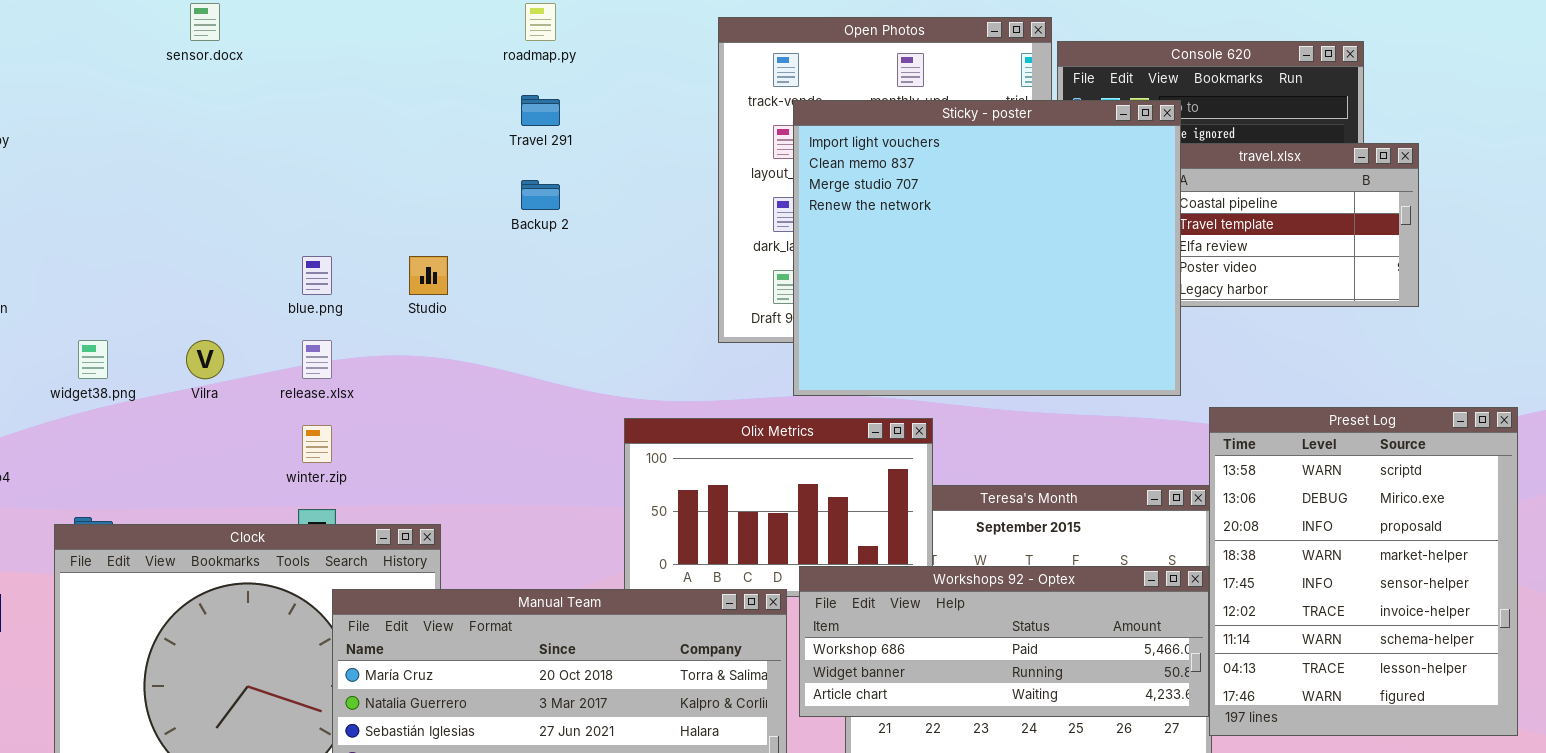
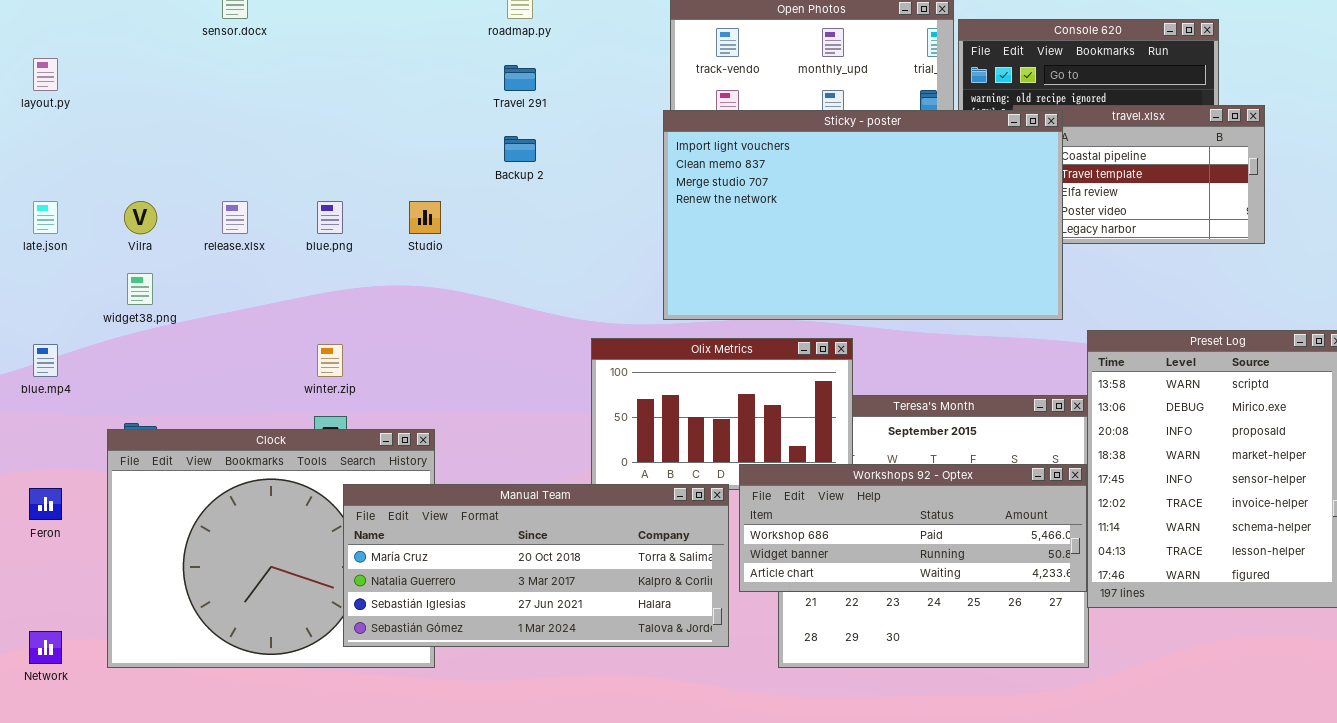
Sticky - poster: [793,100,1181,396] -> [663,110,1063,320], resized
Vilra: [186,340,224,379] -> [124,201,157,234], moved
release.xlsx: [302,340,332,379] -> [222,201,248,234], moved

